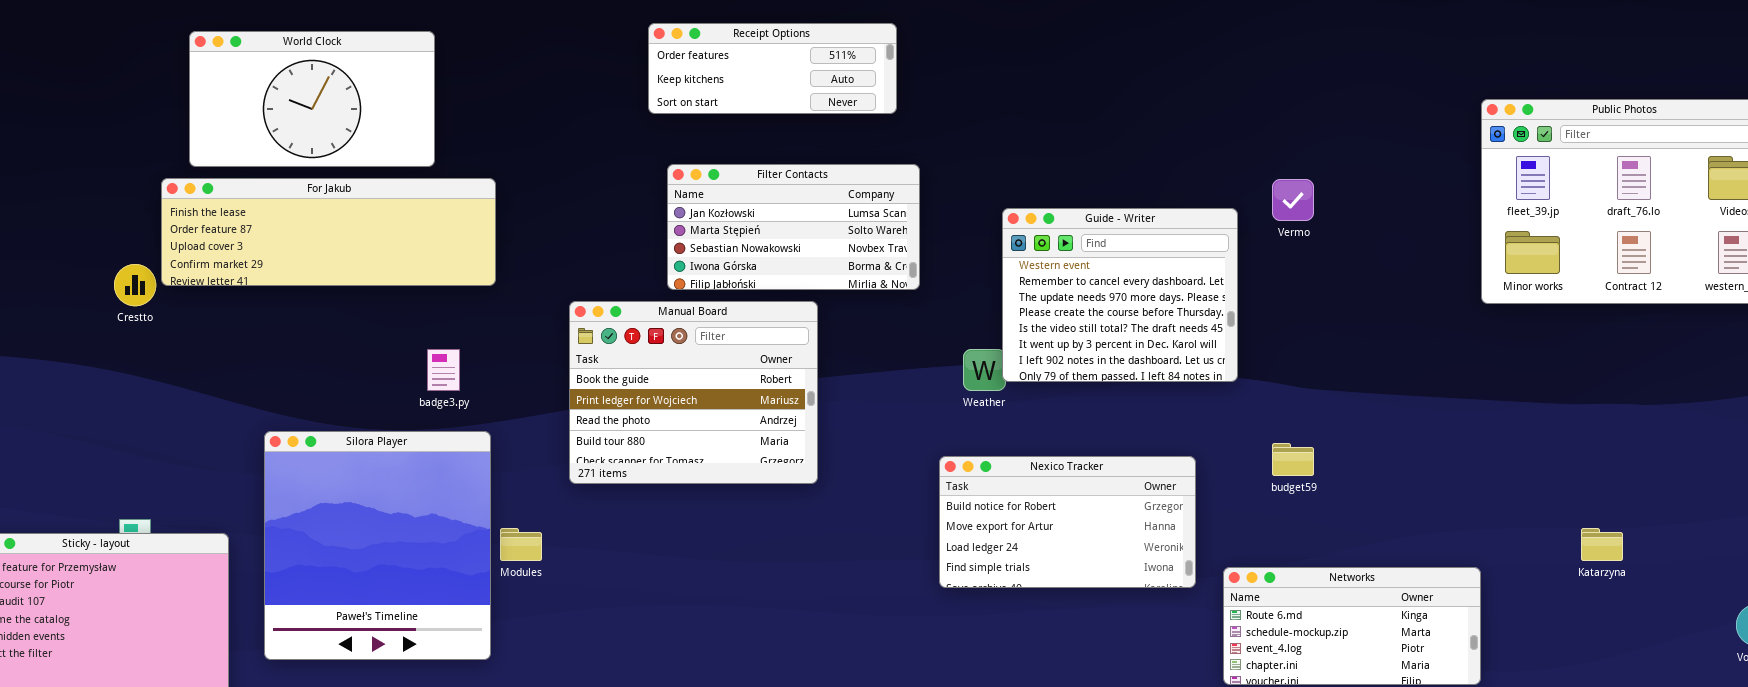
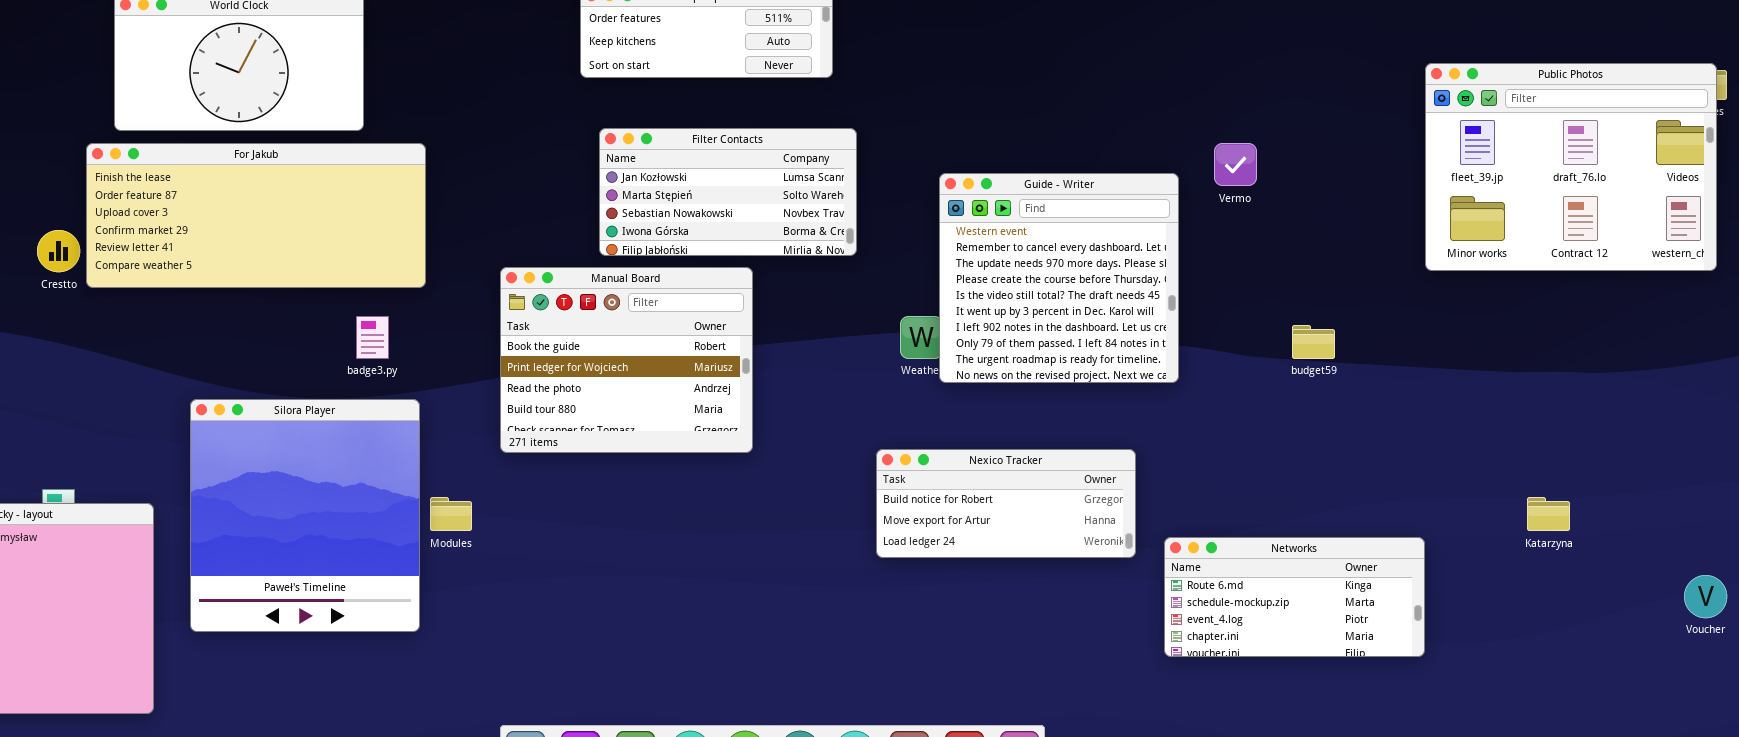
For Jakub: [161,178,496,286] -> [86,143,426,288], resized
Guide - Writer: [1002,208,1238,382] -> [939,173,1179,383], resized
budget59: [1272,443,1314,476] -> [1292,325,1335,359], moved
Nexico Tracker: [939,456,1196,588] -> [876,449,1136,558], resized

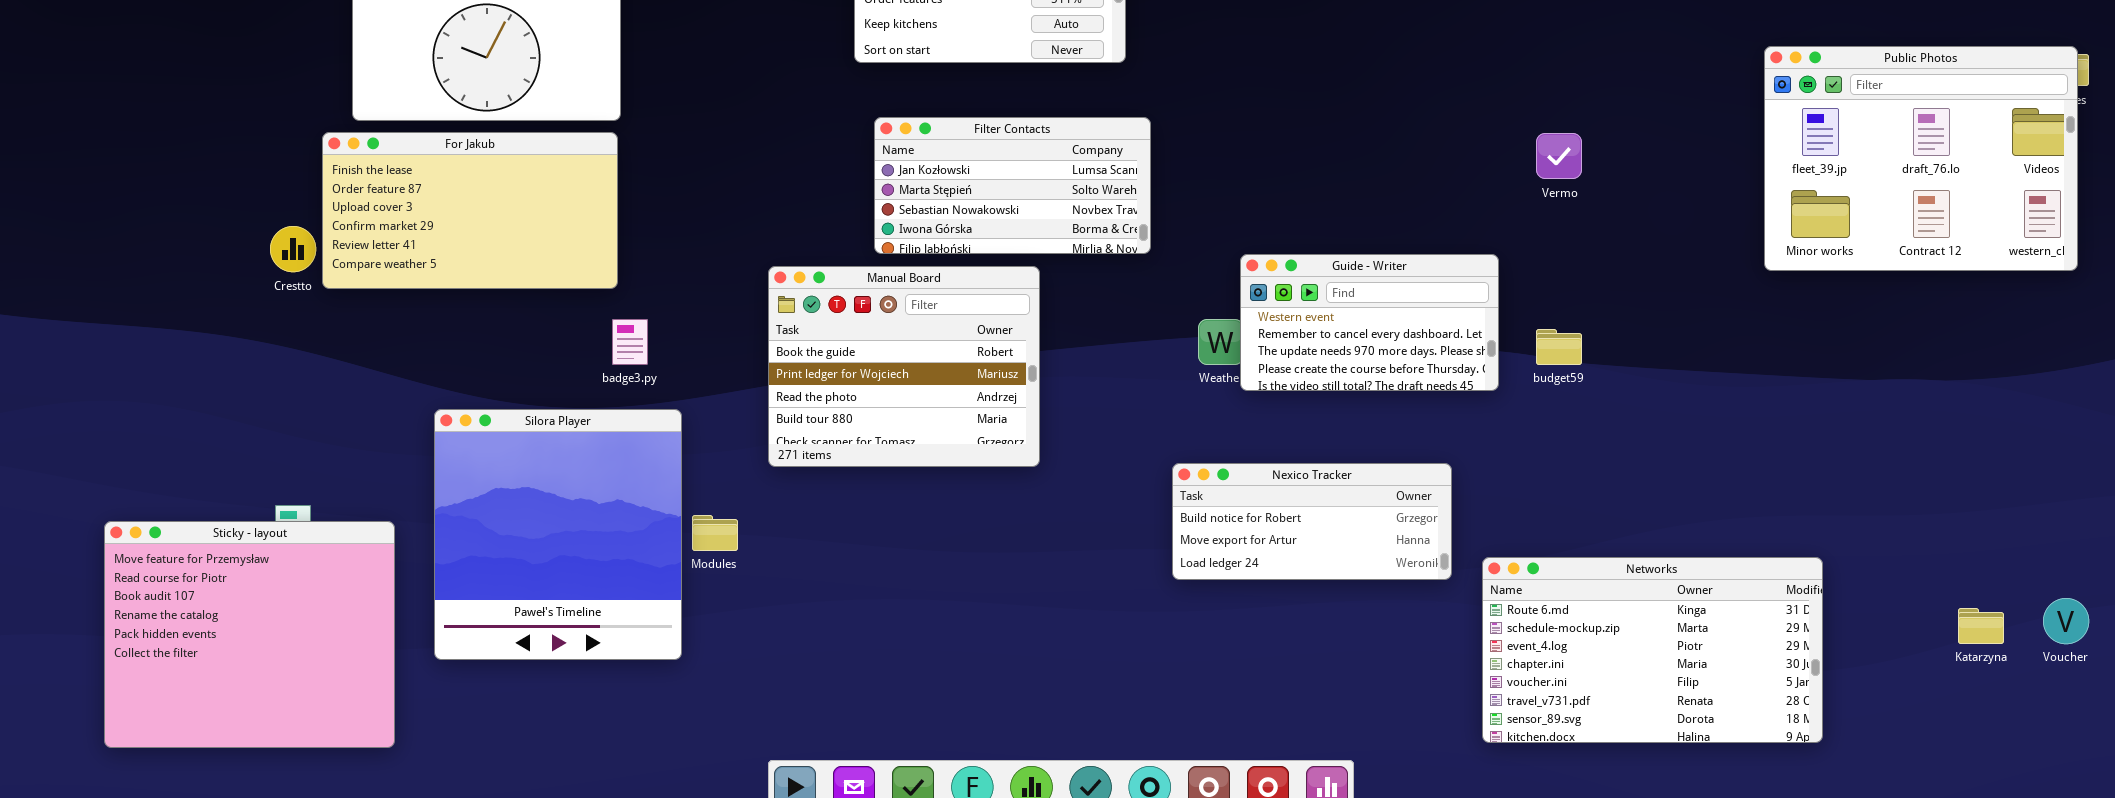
For Jakub: [86,143,426,288] -> [322,132,618,289], resized
Guide - Writer: [939,173,1179,383] -> [1240,254,1499,391], resized
budget59: [1292,325,1335,359] -> [1536,329,1582,365], moved
Katarzyna: [1527,497,1570,531] -> [1958,608,2004,644], moved
Networks: [1164,537,1425,657] -> [1482,557,1823,743], resized

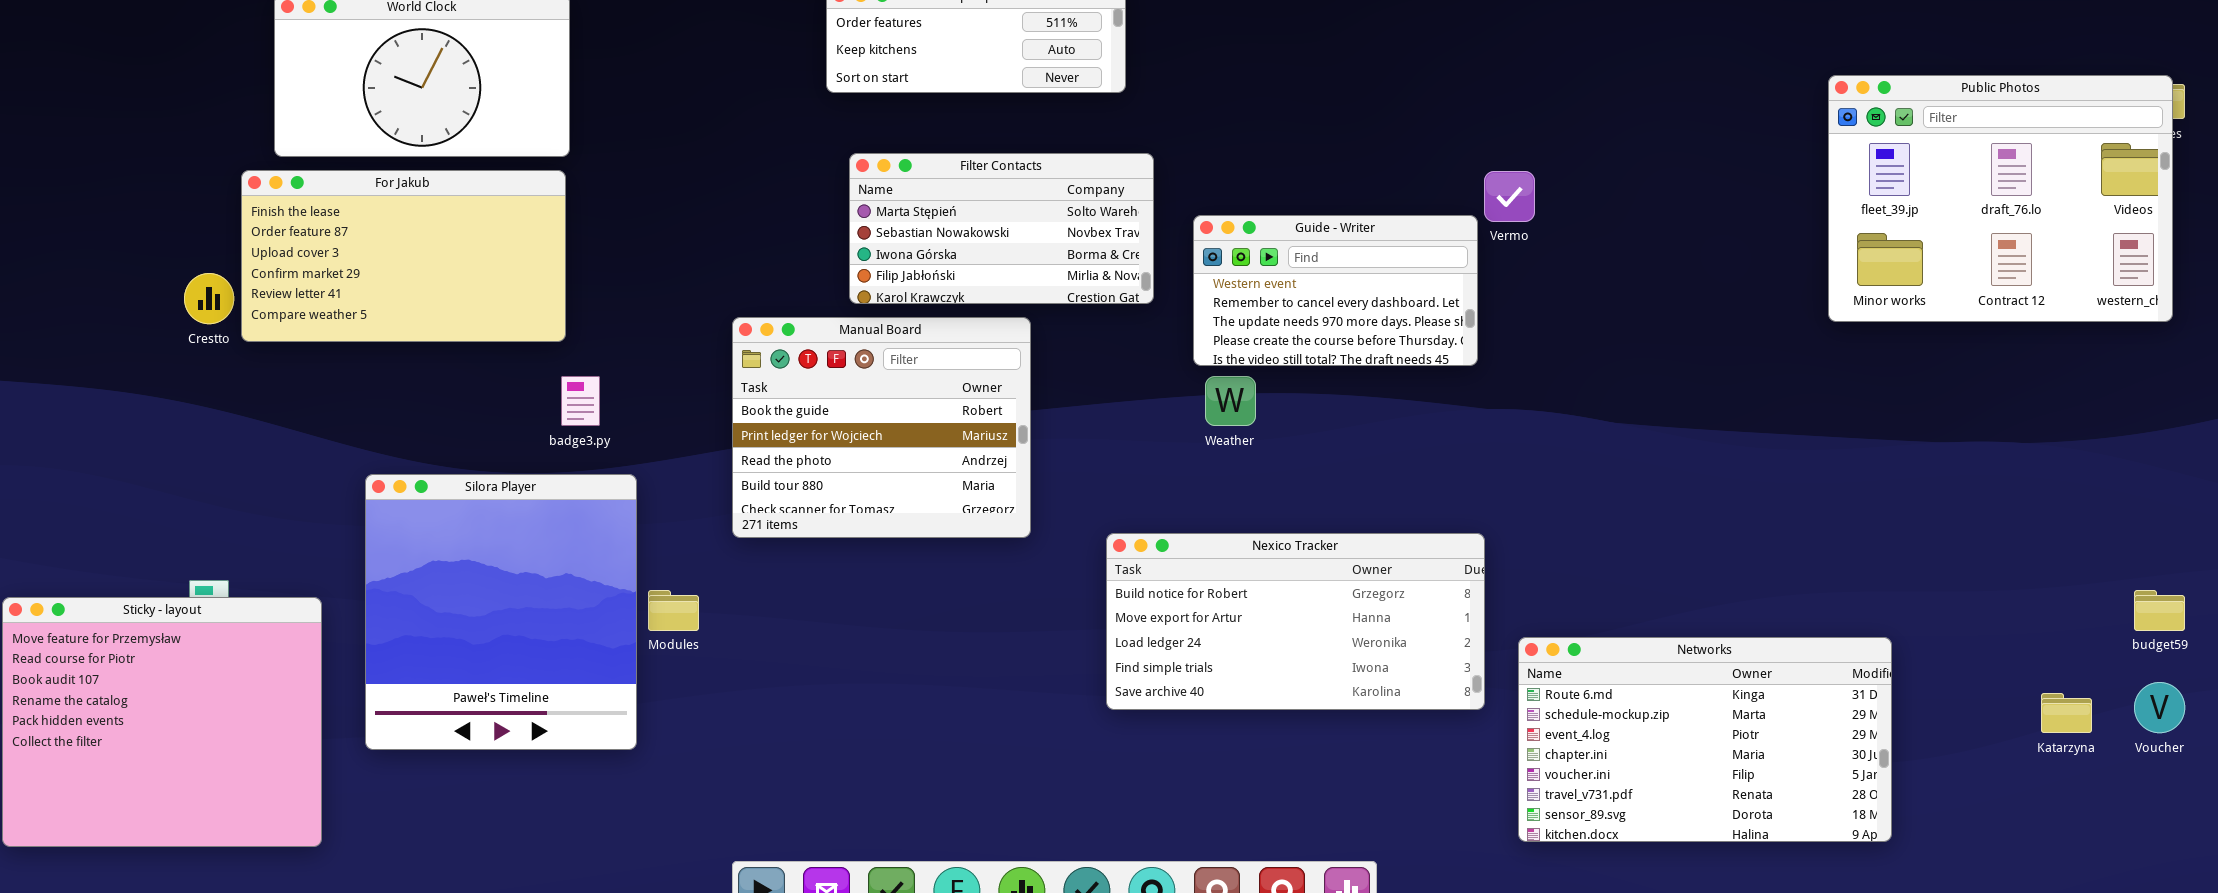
Filter Contacts: [874,117,1151,254] -> [849,153,1154,304], scrolled down 1 row
Vermo: [1536,133,1582,179] -> [1484,171,1535,222], moved
Guide - Writer: [1240,254,1499,391] -> [1193,215,1478,366], moved
budget59: [1536,329,1582,365] -> [2134,590,2185,631], moved
Nexico Tracker: [1172,463,1452,580] -> [1106,533,1485,710], resized

